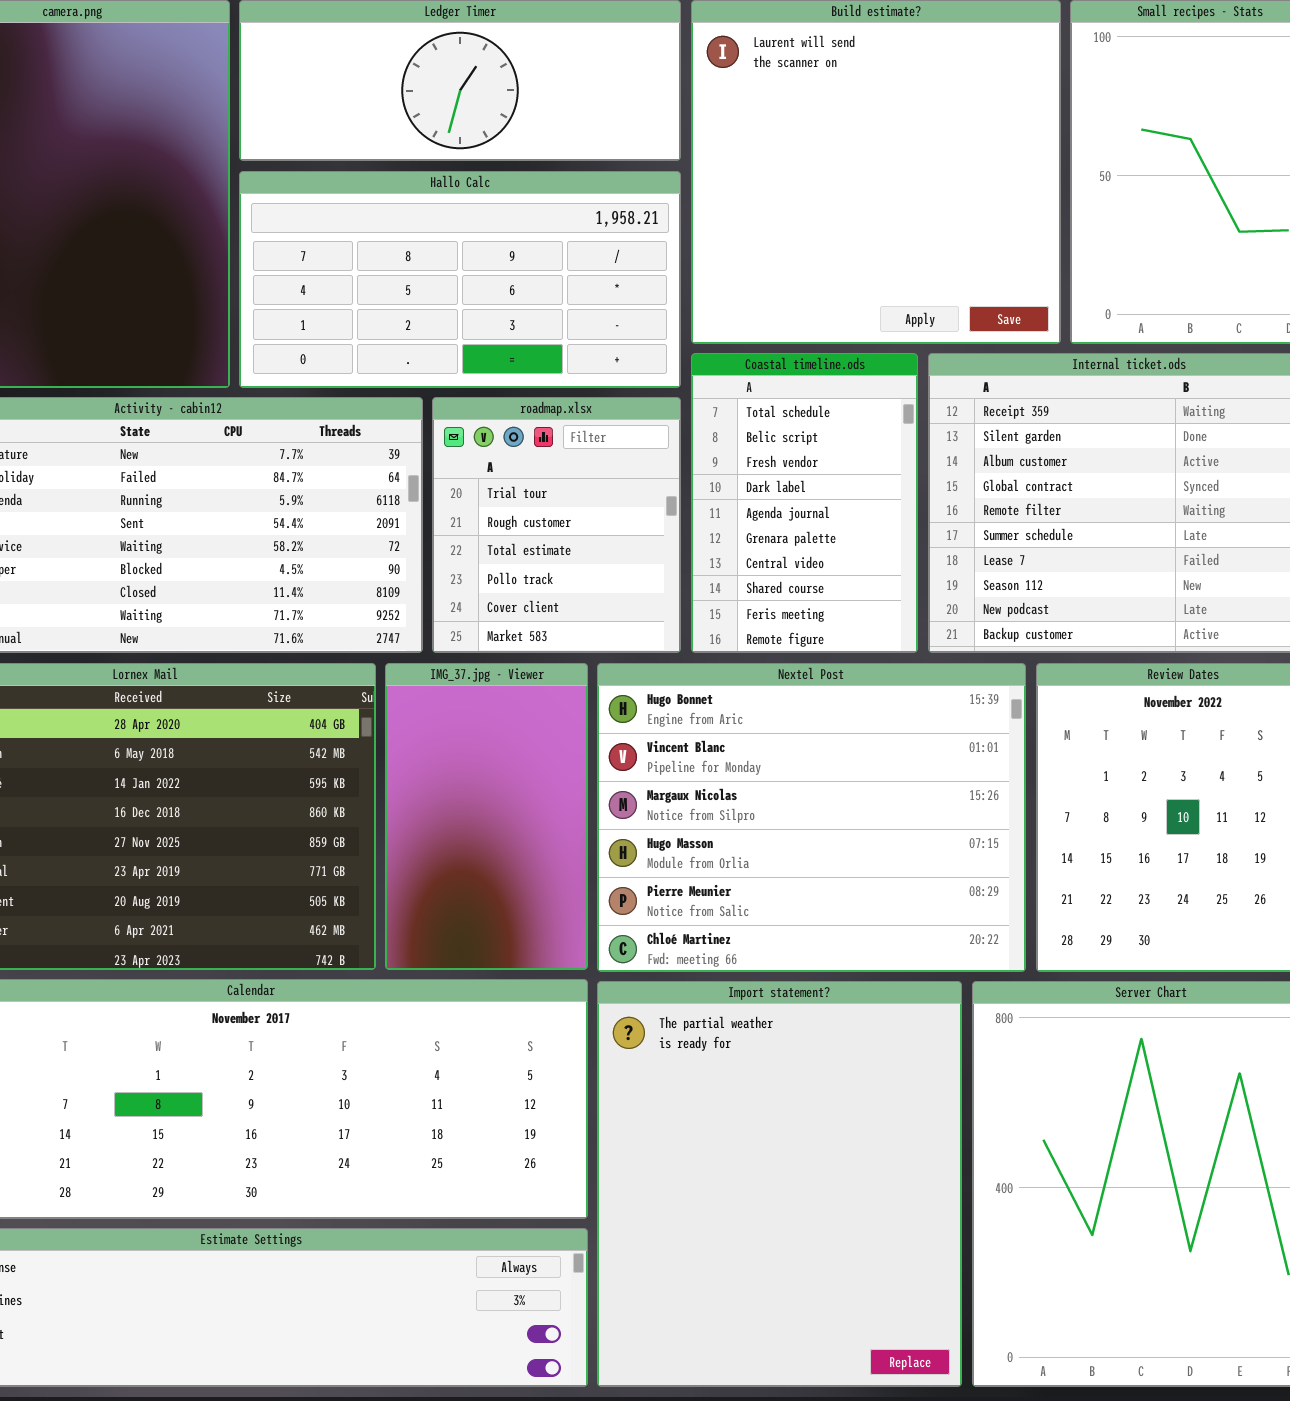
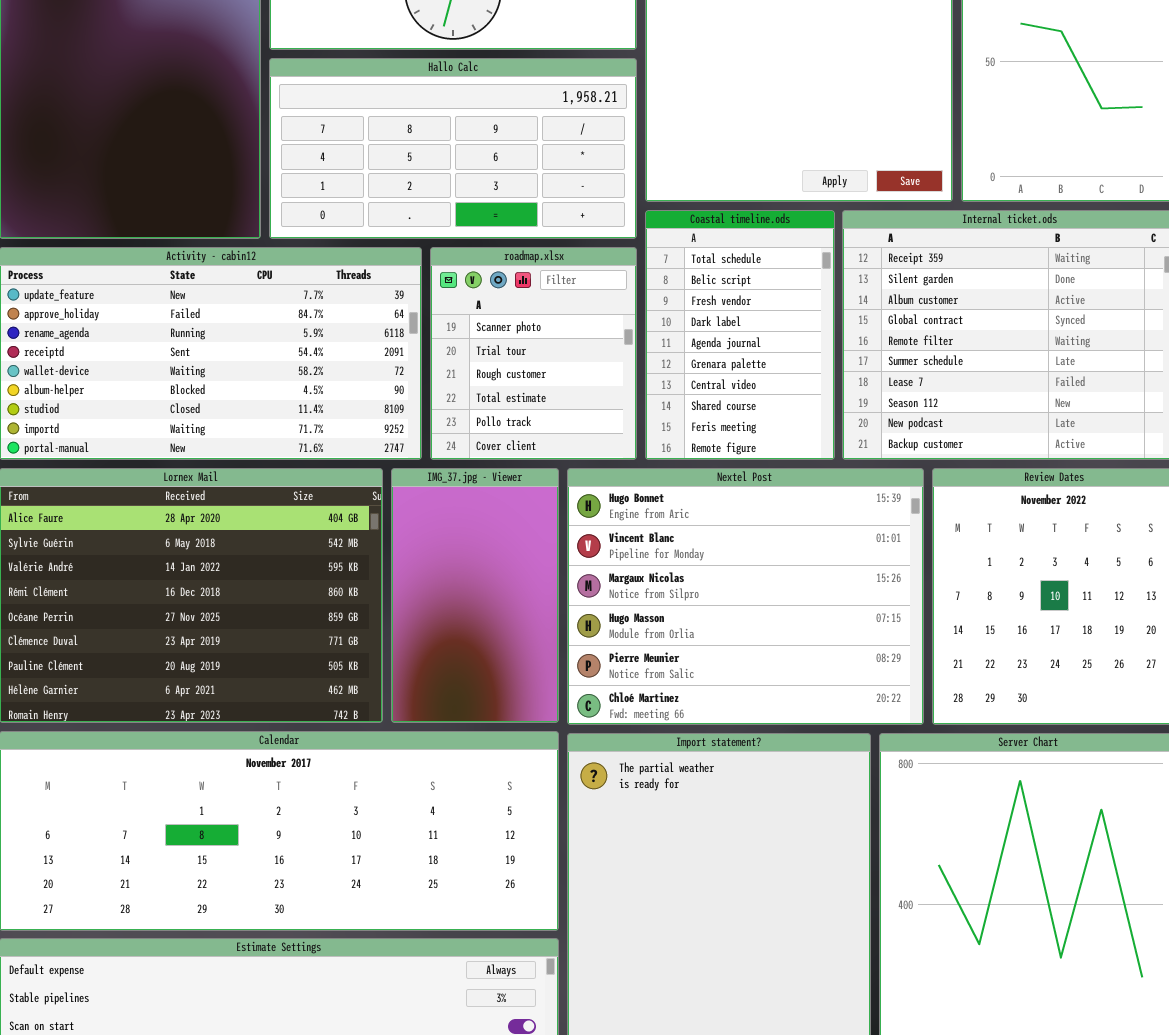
roadmap.xlsx: [432,397,681,653] -> [430,247,637,460], scrolled up 1 row

